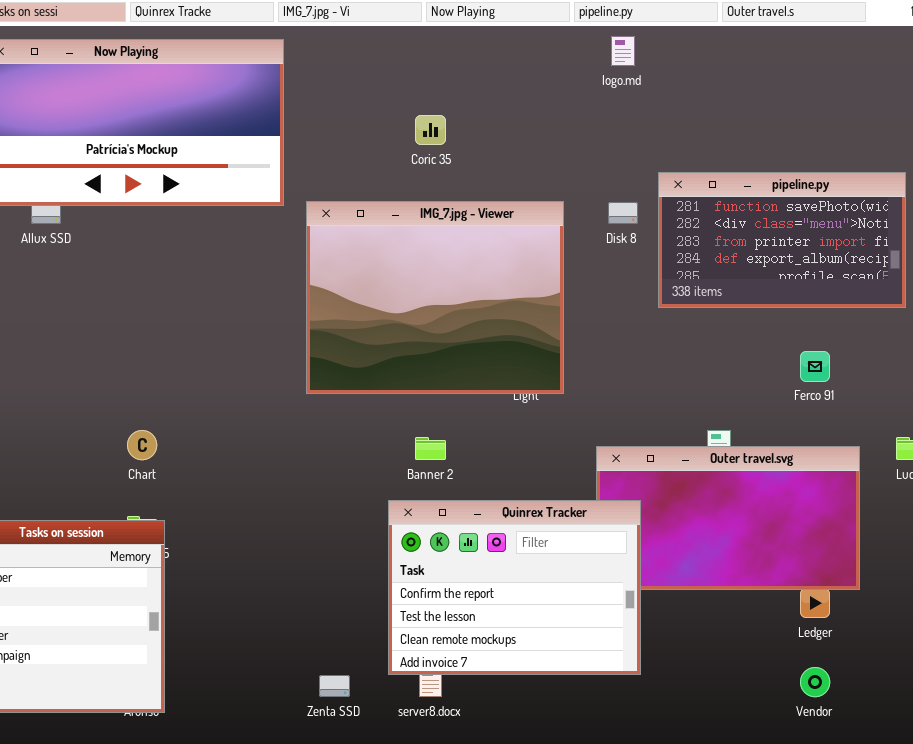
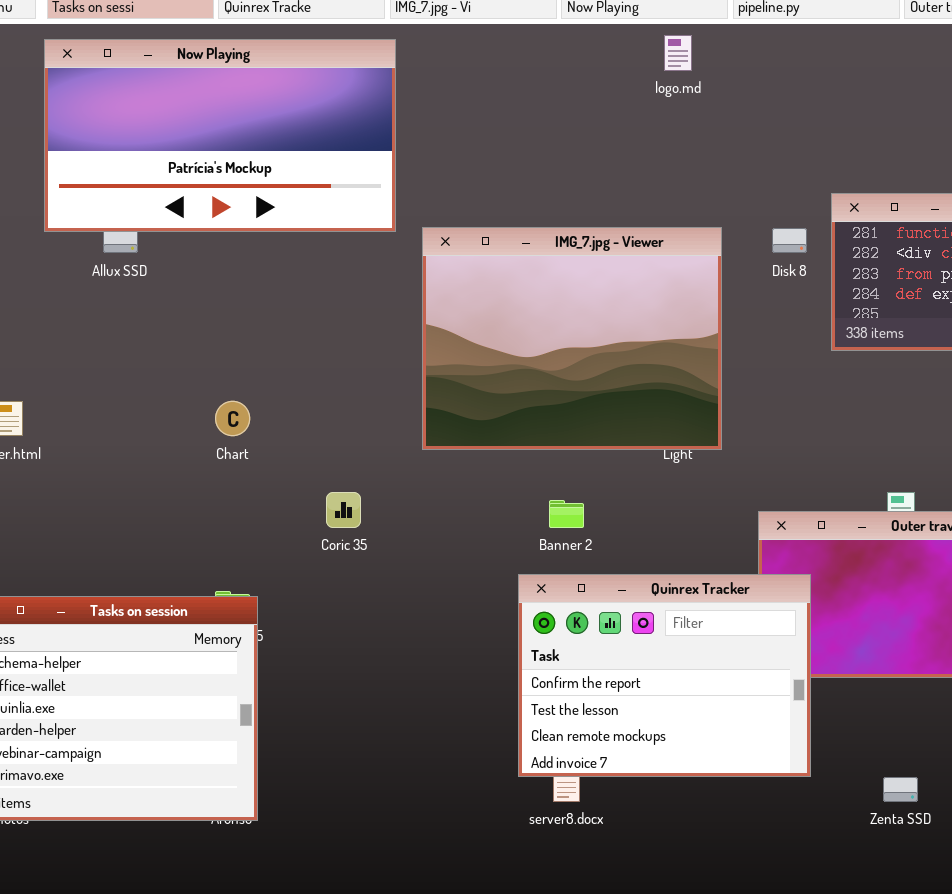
logo.md: [611,36,635,66] -> [664,35,692,71], moved
Coric 35: [415,115,446,145] -> [326,492,361,528], moved
Chart: [127,430,157,460] -> [215,401,250,436], moved
Zenta SSD: [319,675,350,697] -> [883,777,918,802], moved

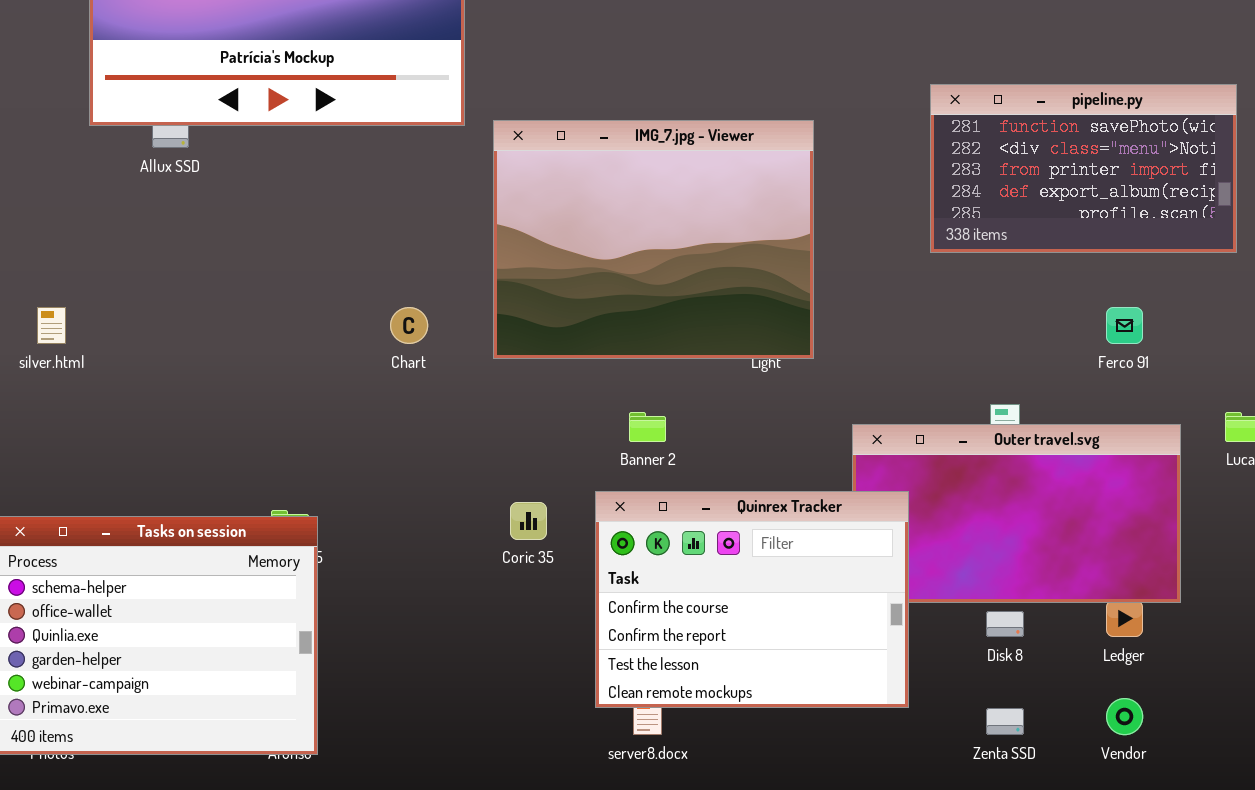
Disk 8: [772,228,807,253] -> [986,611,1024,637], moved
Chart: [215,401,250,436] -> [390,307,428,344], moved
Coric 35: [326,492,361,528] -> [510,502,547,540], moved
Quinrex Tracker: [518,574,811,777] -> [595,491,909,708], scrolled up 1 row

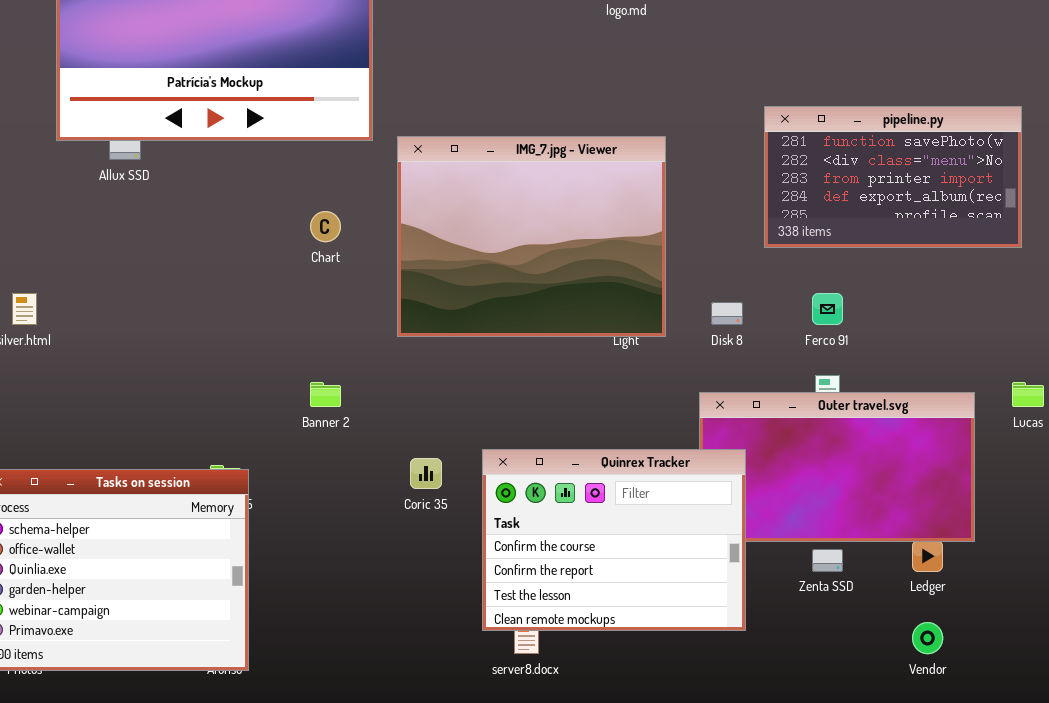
Chart: [390,307,428,344] -> [310,211,341,242], moved
Ferco 91: [1106,307,1143,344] -> [812,293,843,325], moved
Banner 2: [629,412,666,442] -> [310,382,341,407], moved
Disk 8: [986,611,1024,637] -> [711,302,743,325], moved
Zenta SSD: [986,708,1024,735] -> [812,549,843,572], moved

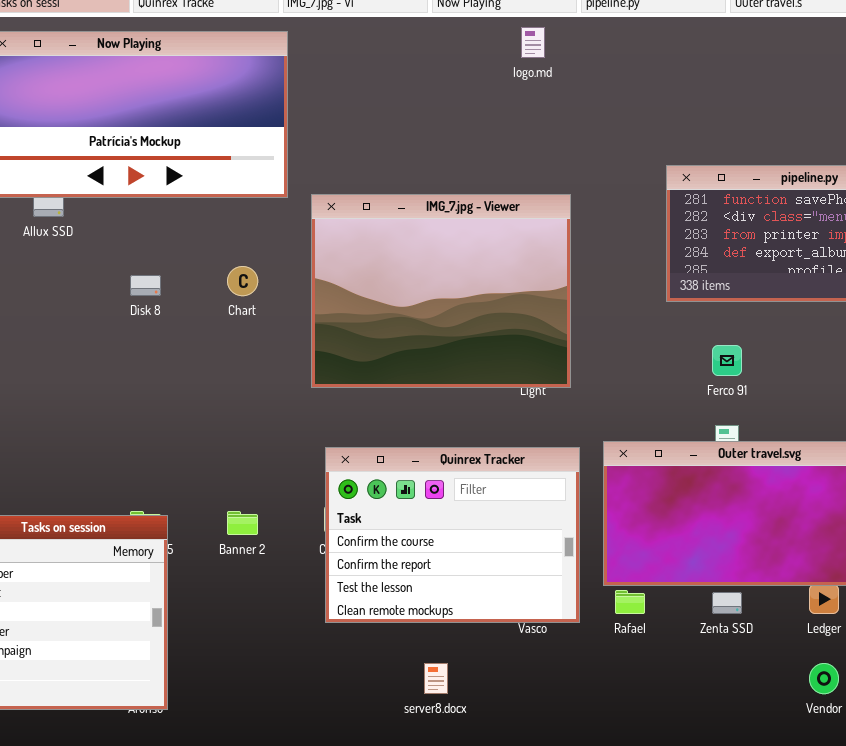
Disk 8: [711,302,743,325] -> [130,275,161,296], moved
Banner 2: [310,382,341,407] -> [227,511,258,535], moved
Quinrex Tracker: [482,449,746,631] -> [325,447,580,623], moved

